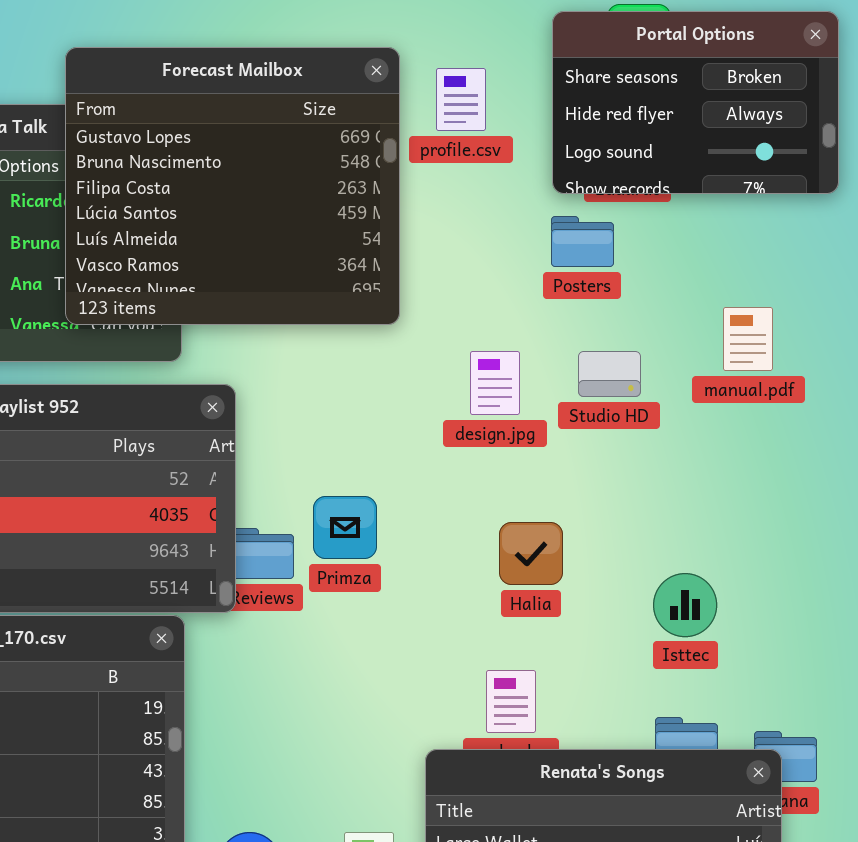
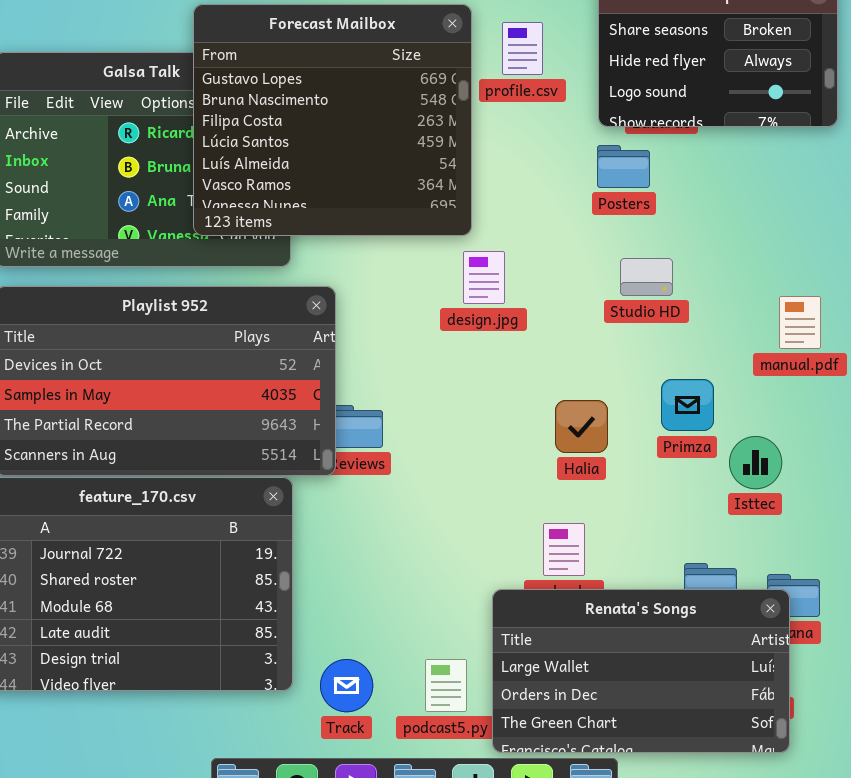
manual.pdf: [723,307,773,371] -> [779,296,821,349], moved
design.jpg: [470,351,520,415] -> [463,251,505,304], moved
Primza: [313,496,377,559] -> [661,379,714,431], moved
Isttec: [653,573,717,637] -> [729,436,782,489], moved

